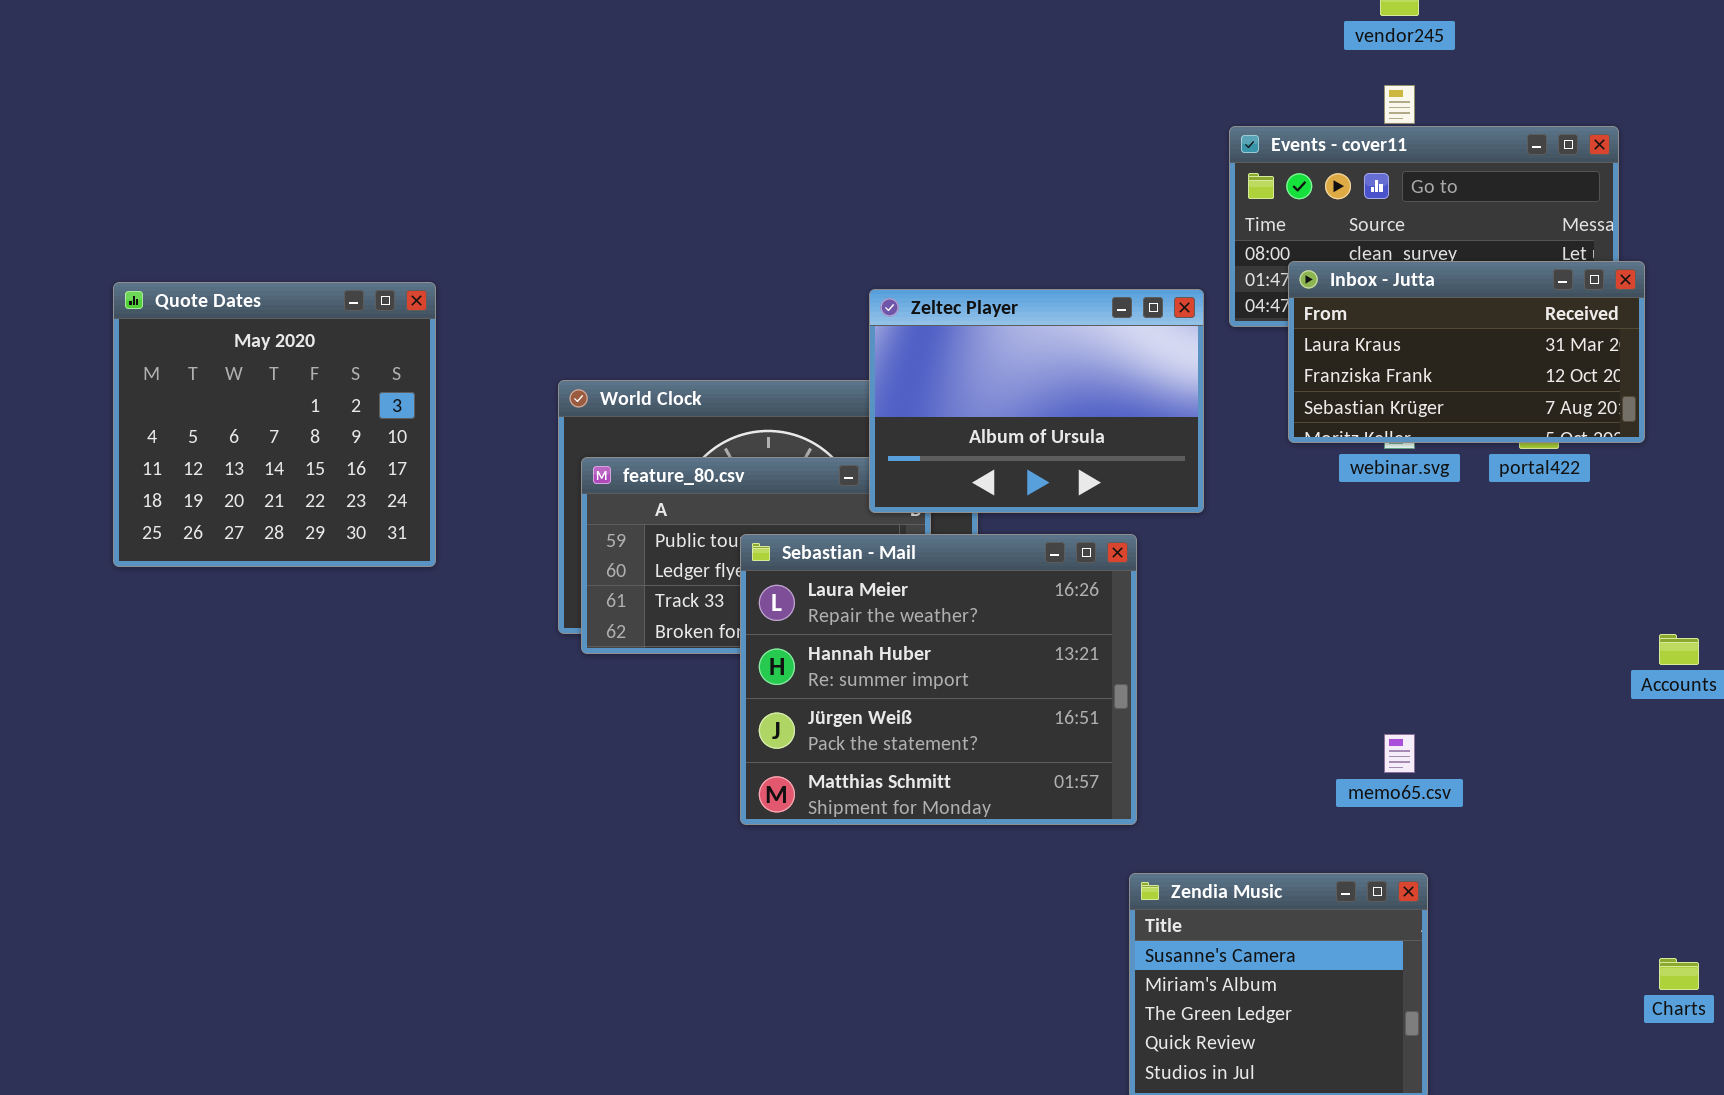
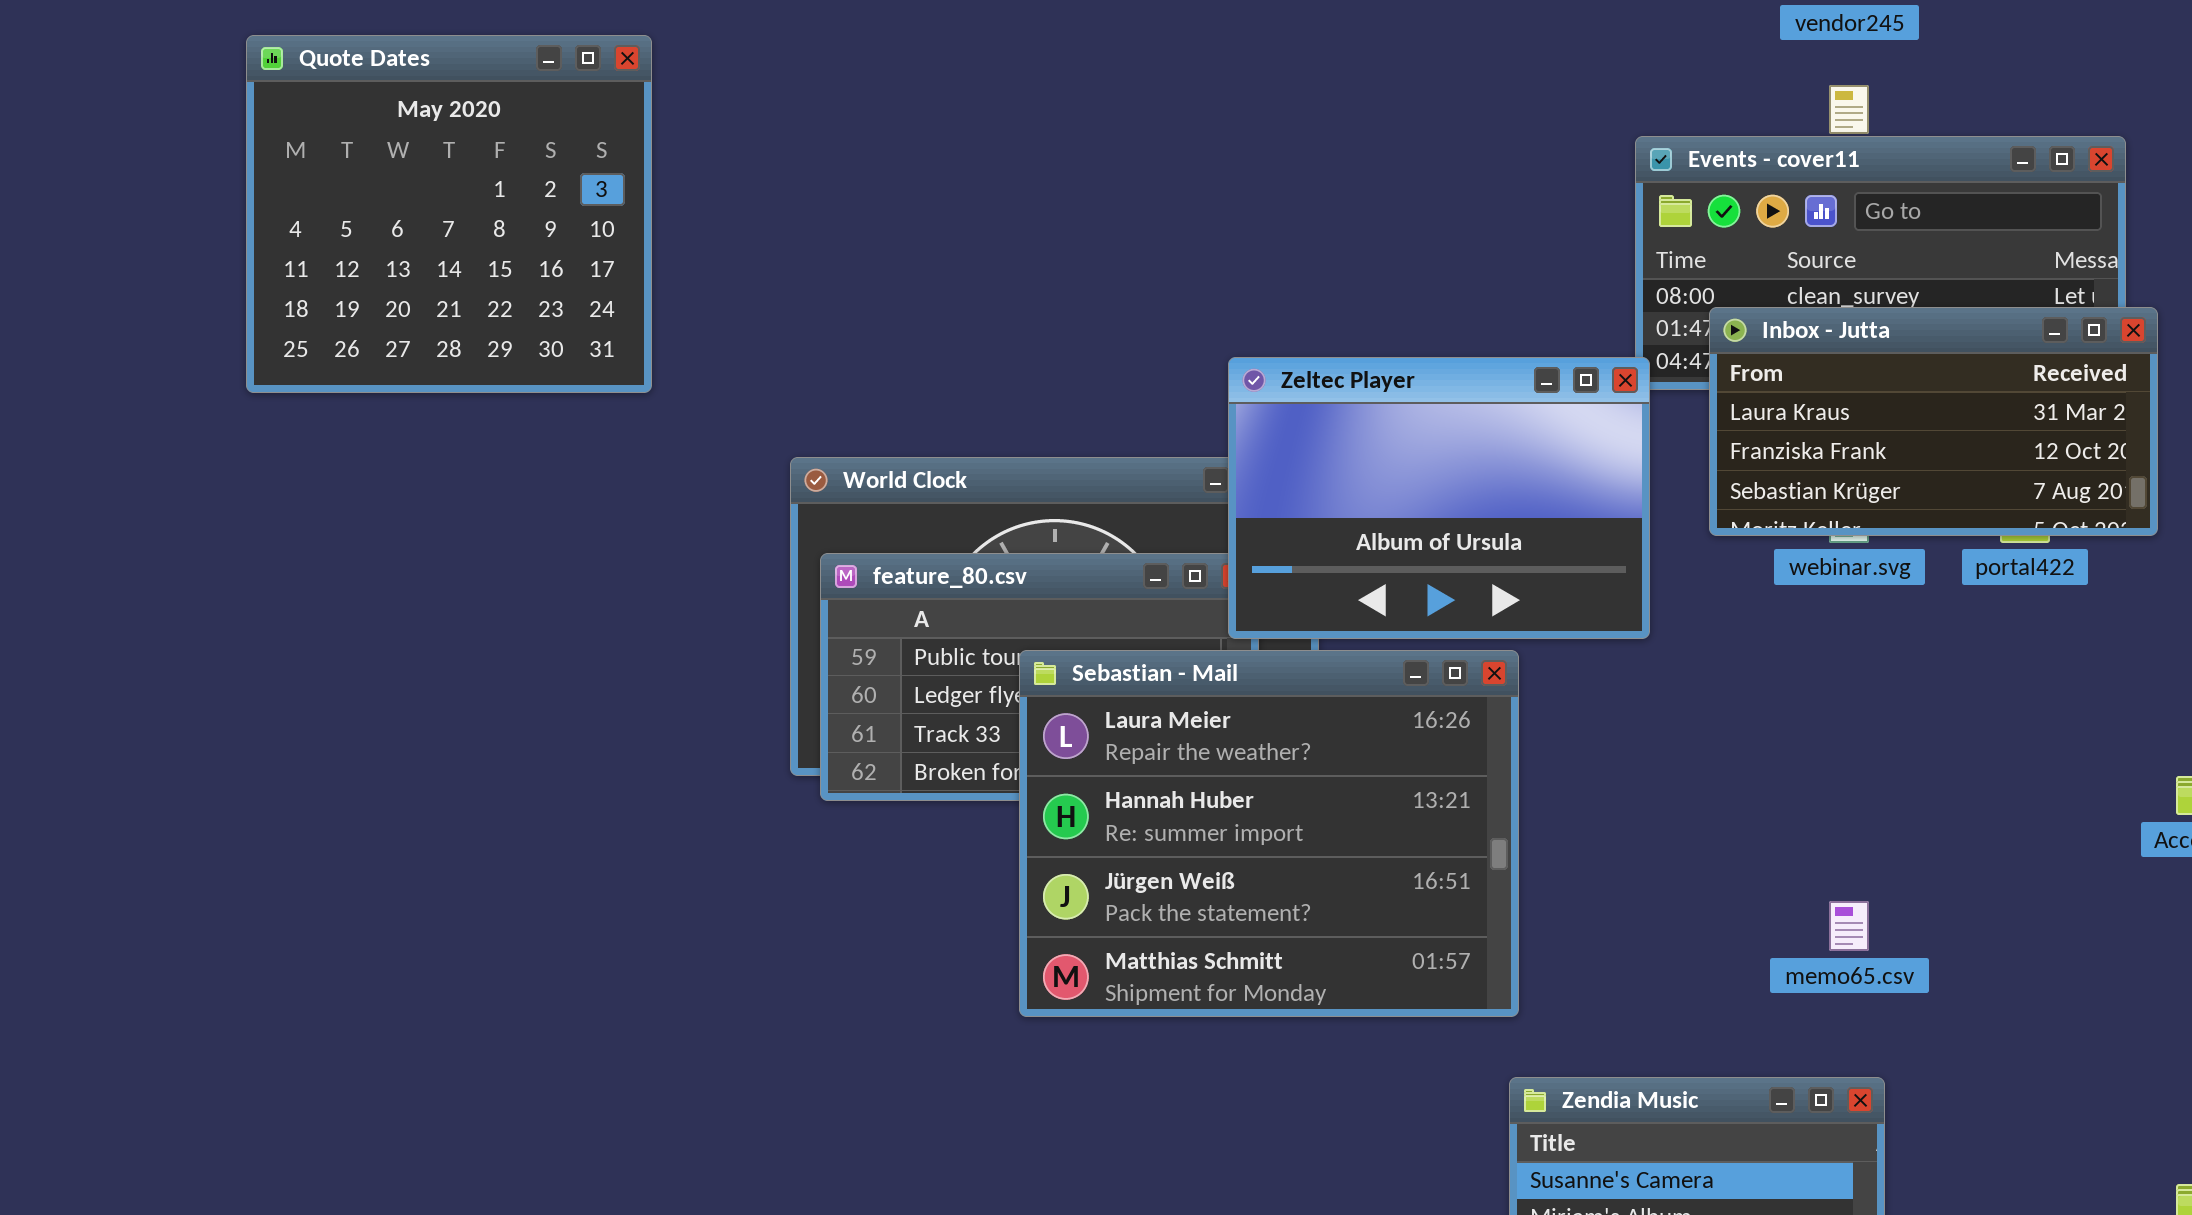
Quote Dates: [113,282,436,567] -> [246,35,652,393], moved
Zeltec Player: [869,289,1204,513] -> [1228,357,1650,639], moved

